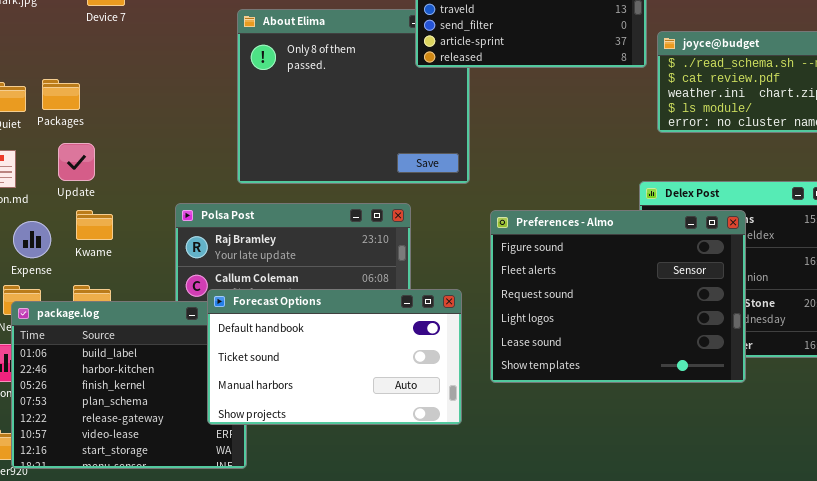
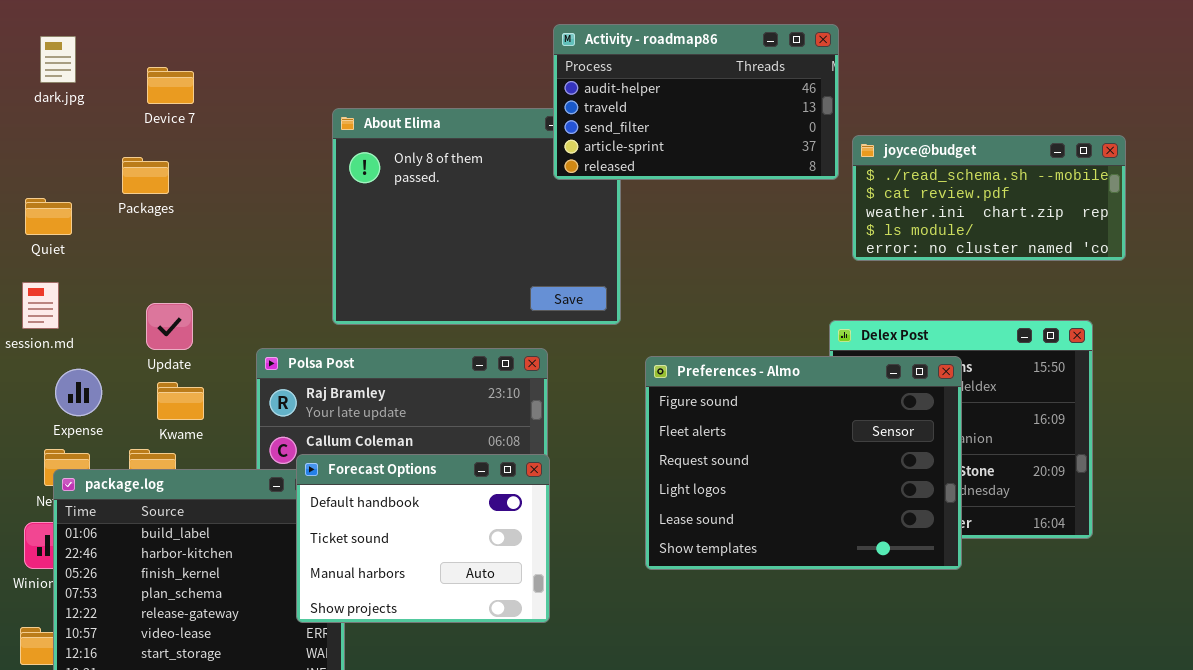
Packages: [42,79,80,110] -> [122,157,169,194], moved
Update: [58,143,95,181] -> [146,303,193,350], moved
Kwame: [76,210,113,240] -> [157,382,204,420], moved
Forecast Options: [207,289,462,425] -> [296,454,550,623], resized

